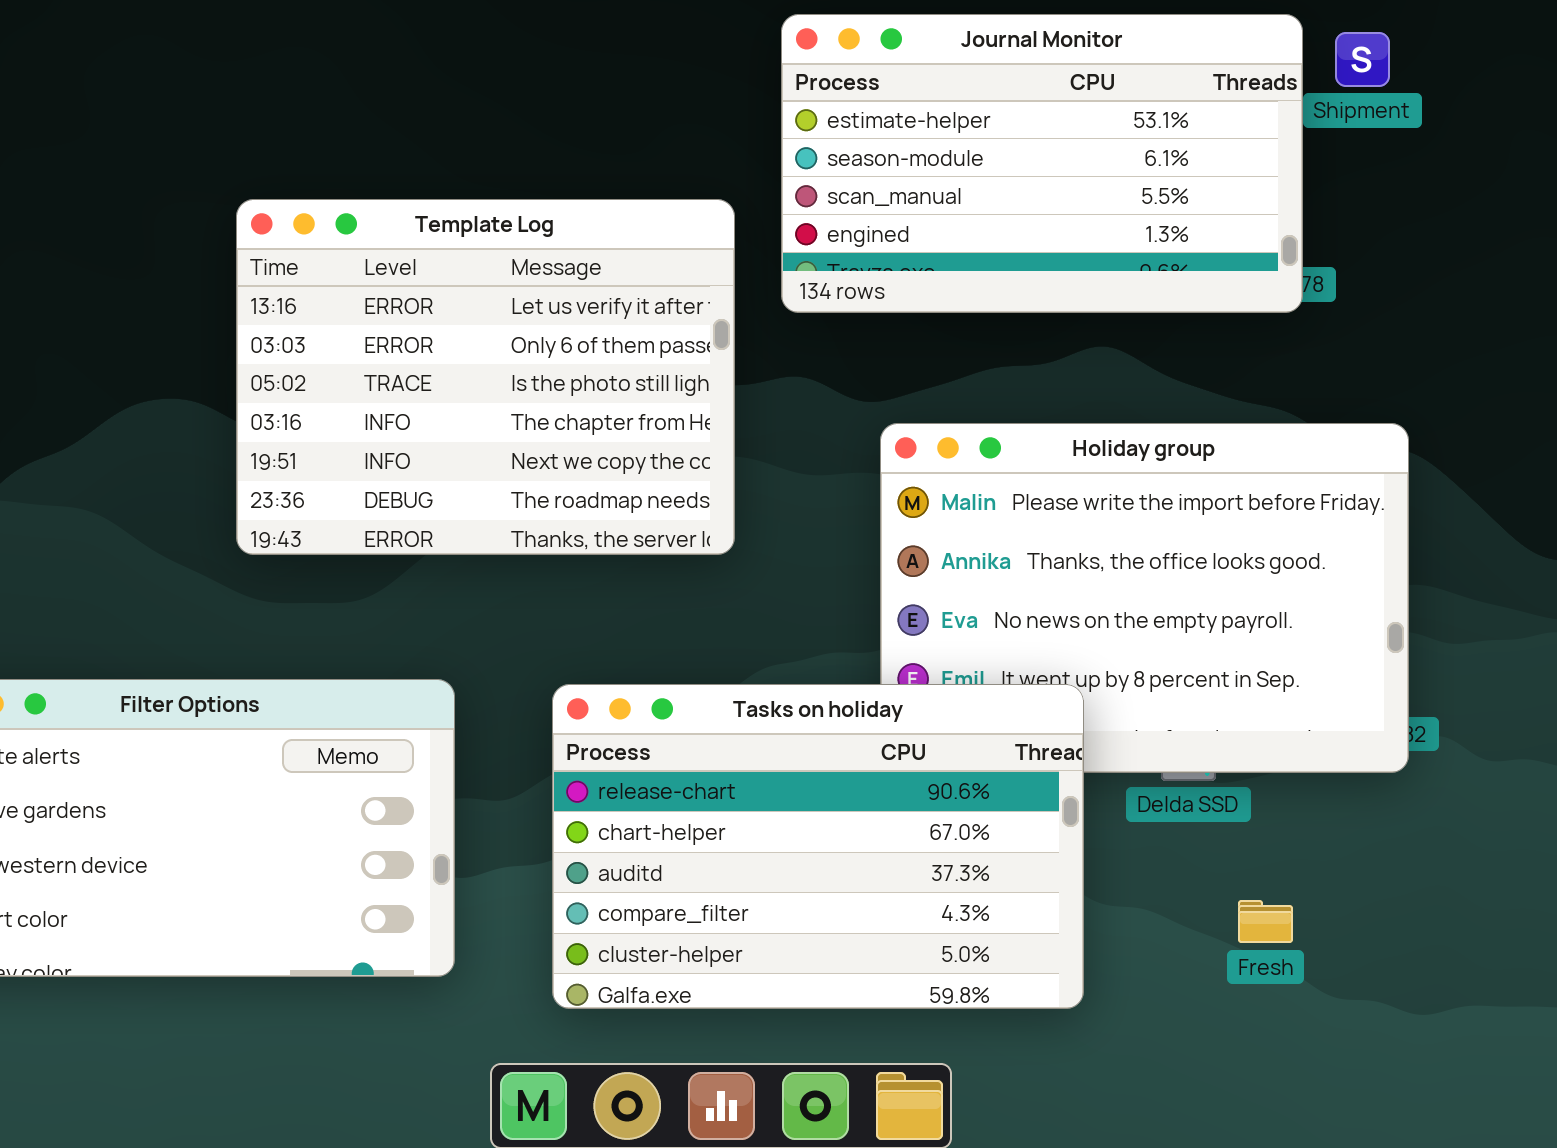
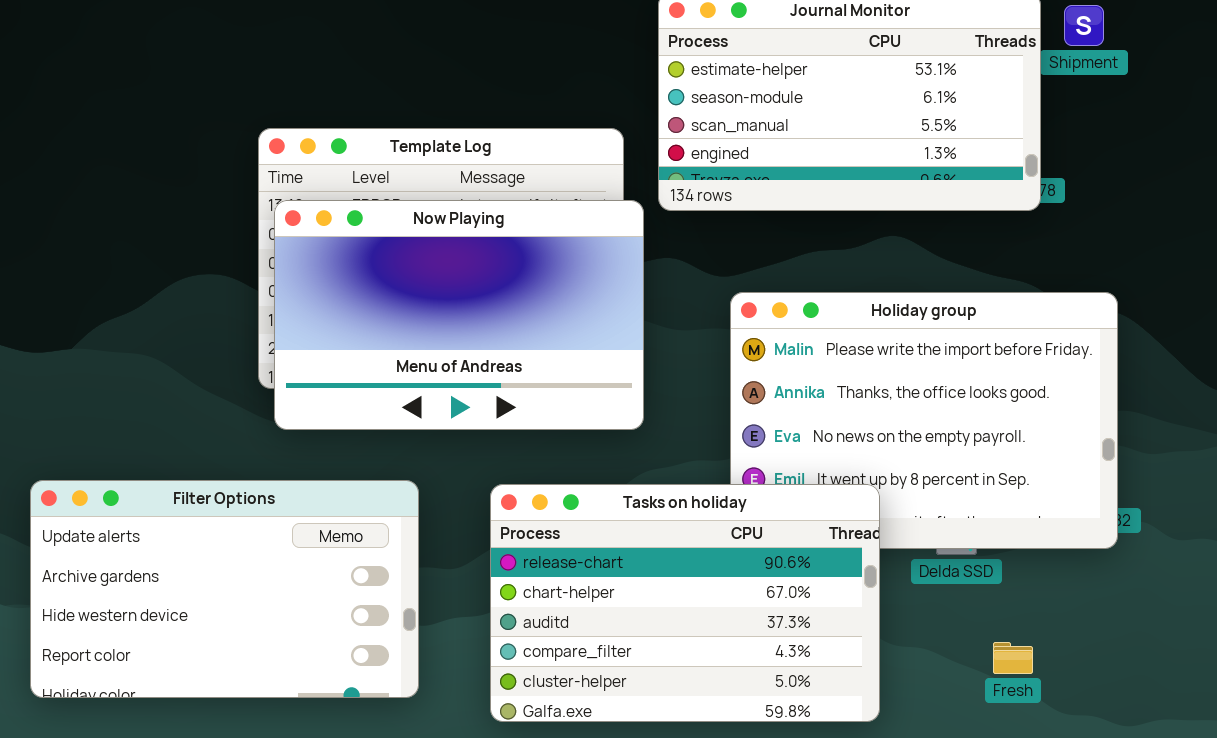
Now Playing: none -> [274,200,644,430], opened

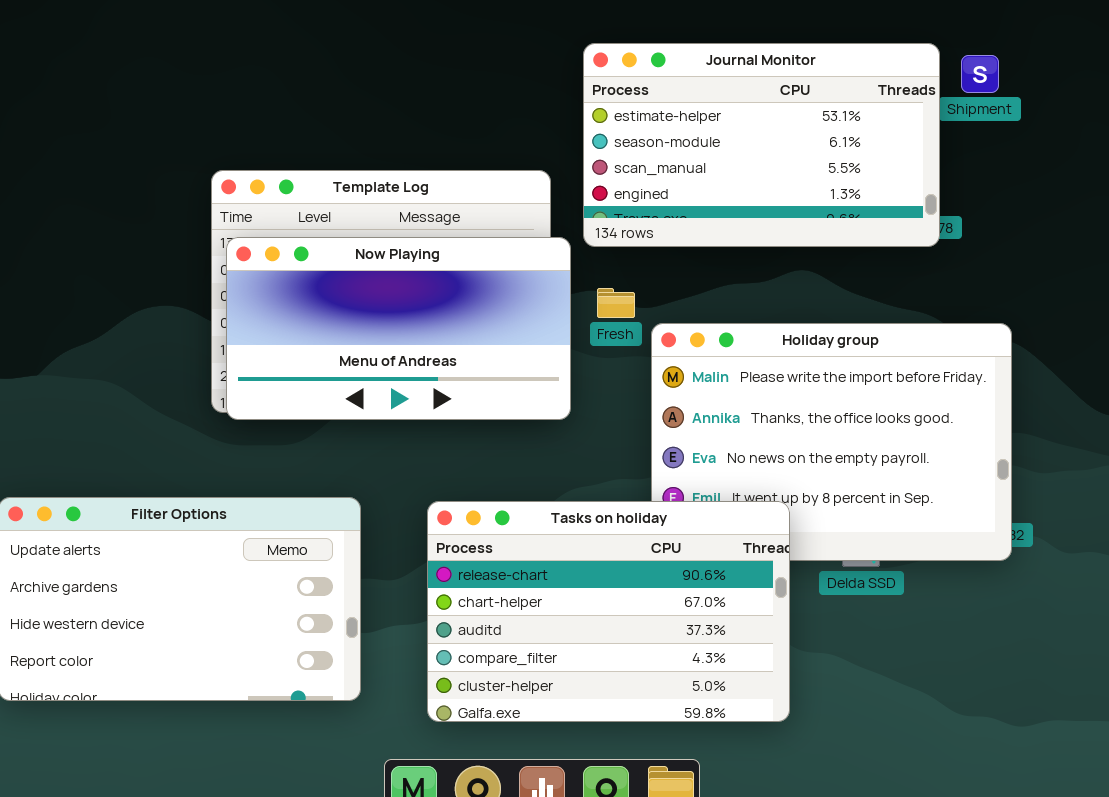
Now Playing: [274,200,644,430] -> [226,237,571,420], resized
Fresh: [993,642,1033,674] -> [597,288,635,318], moved

